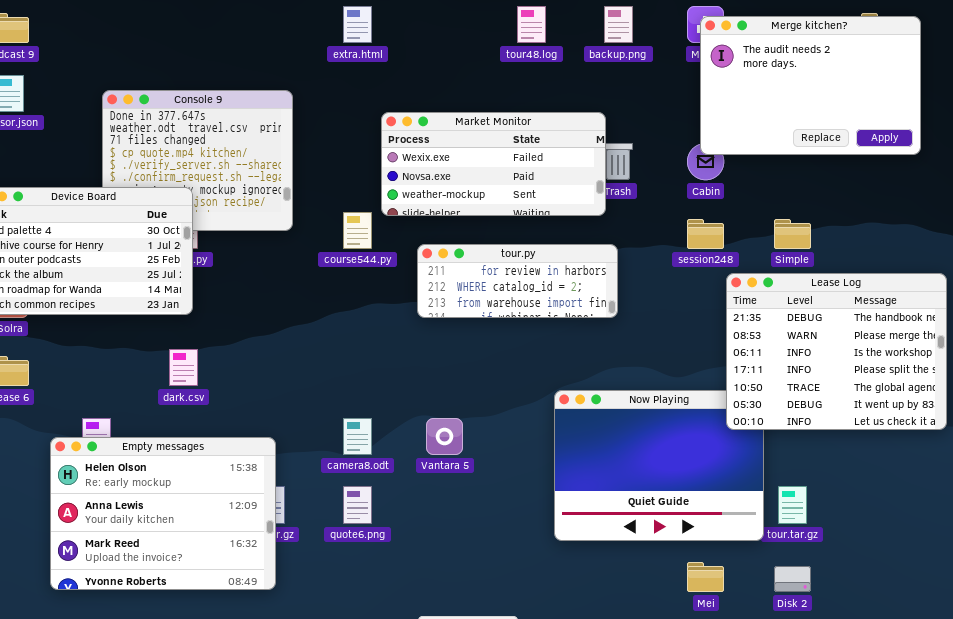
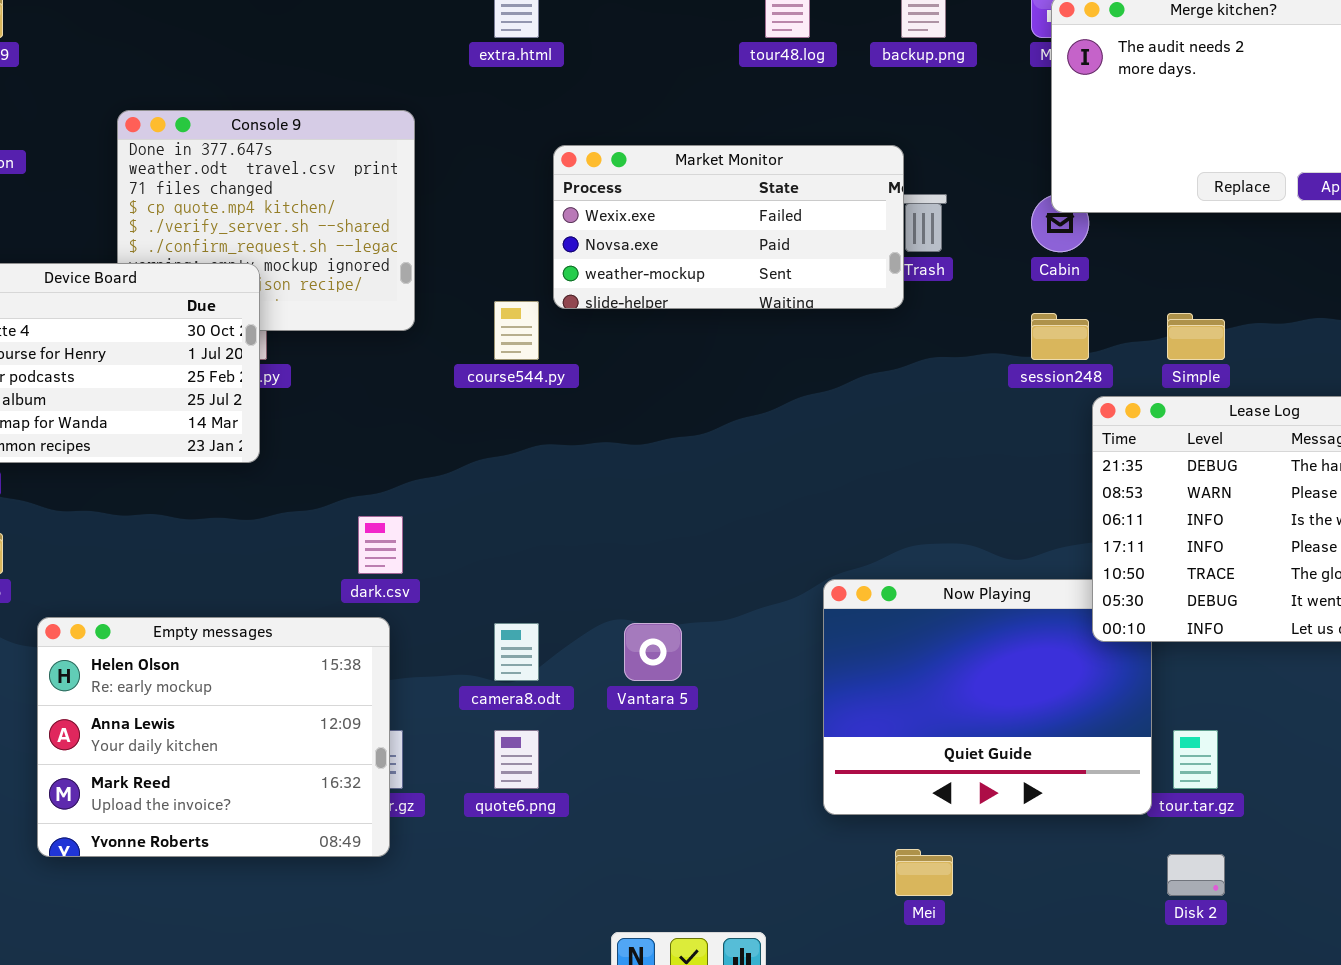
tour.py: [417,244,618,318] -> none, closed
dark.csv: [169,349,198,386] -> [358,516,403,574], moved
Empty messages: [50,437,276,590] -> [37,617,390,857], moved
Mei: [687,562,724,592] -> [895,849,953,896], moved

